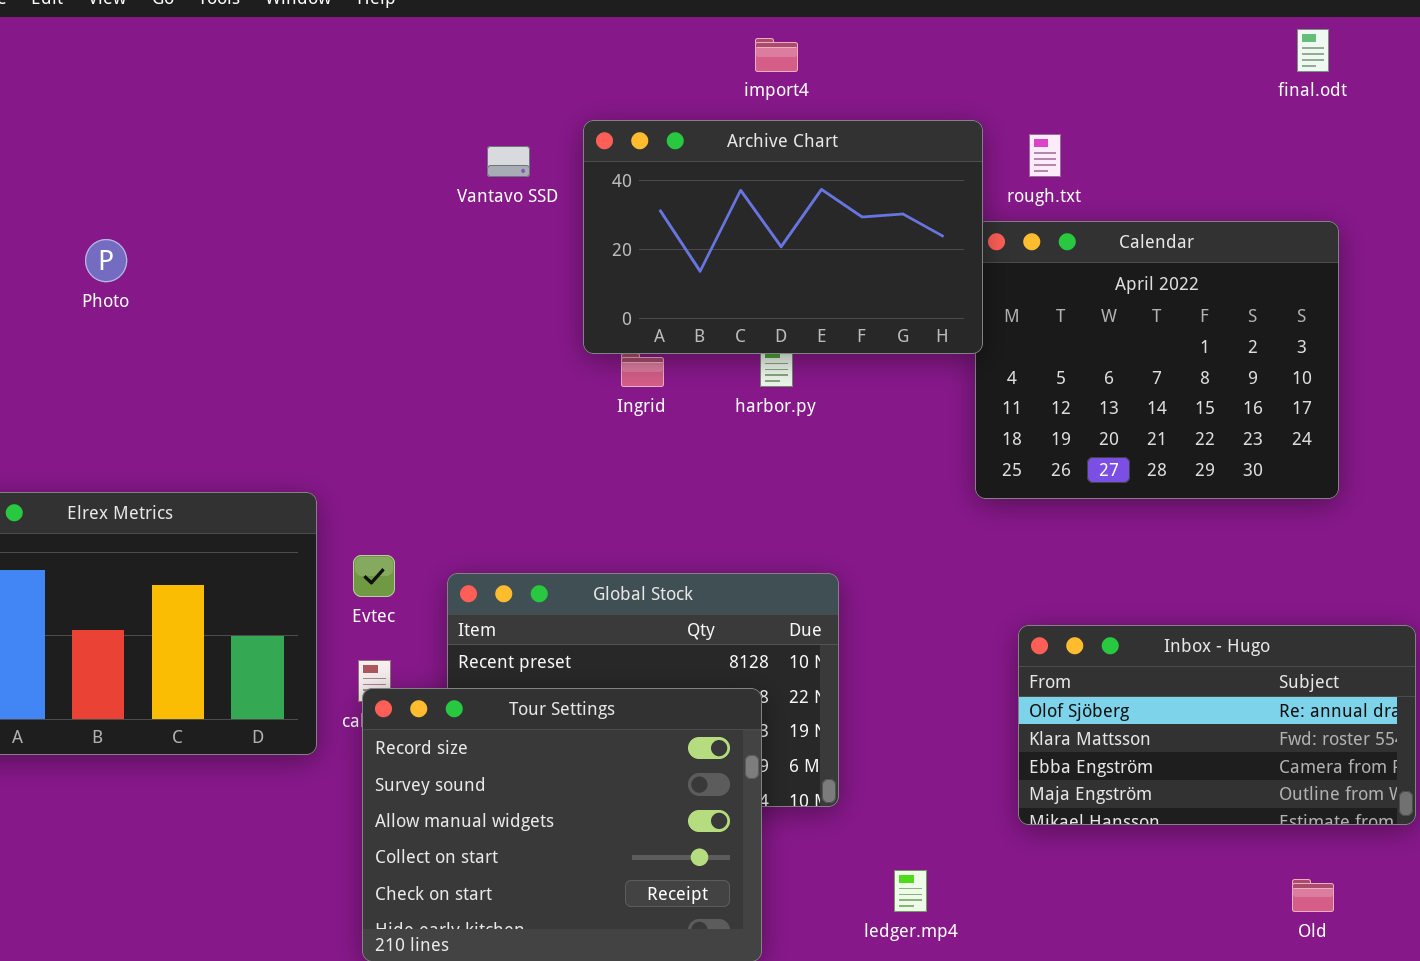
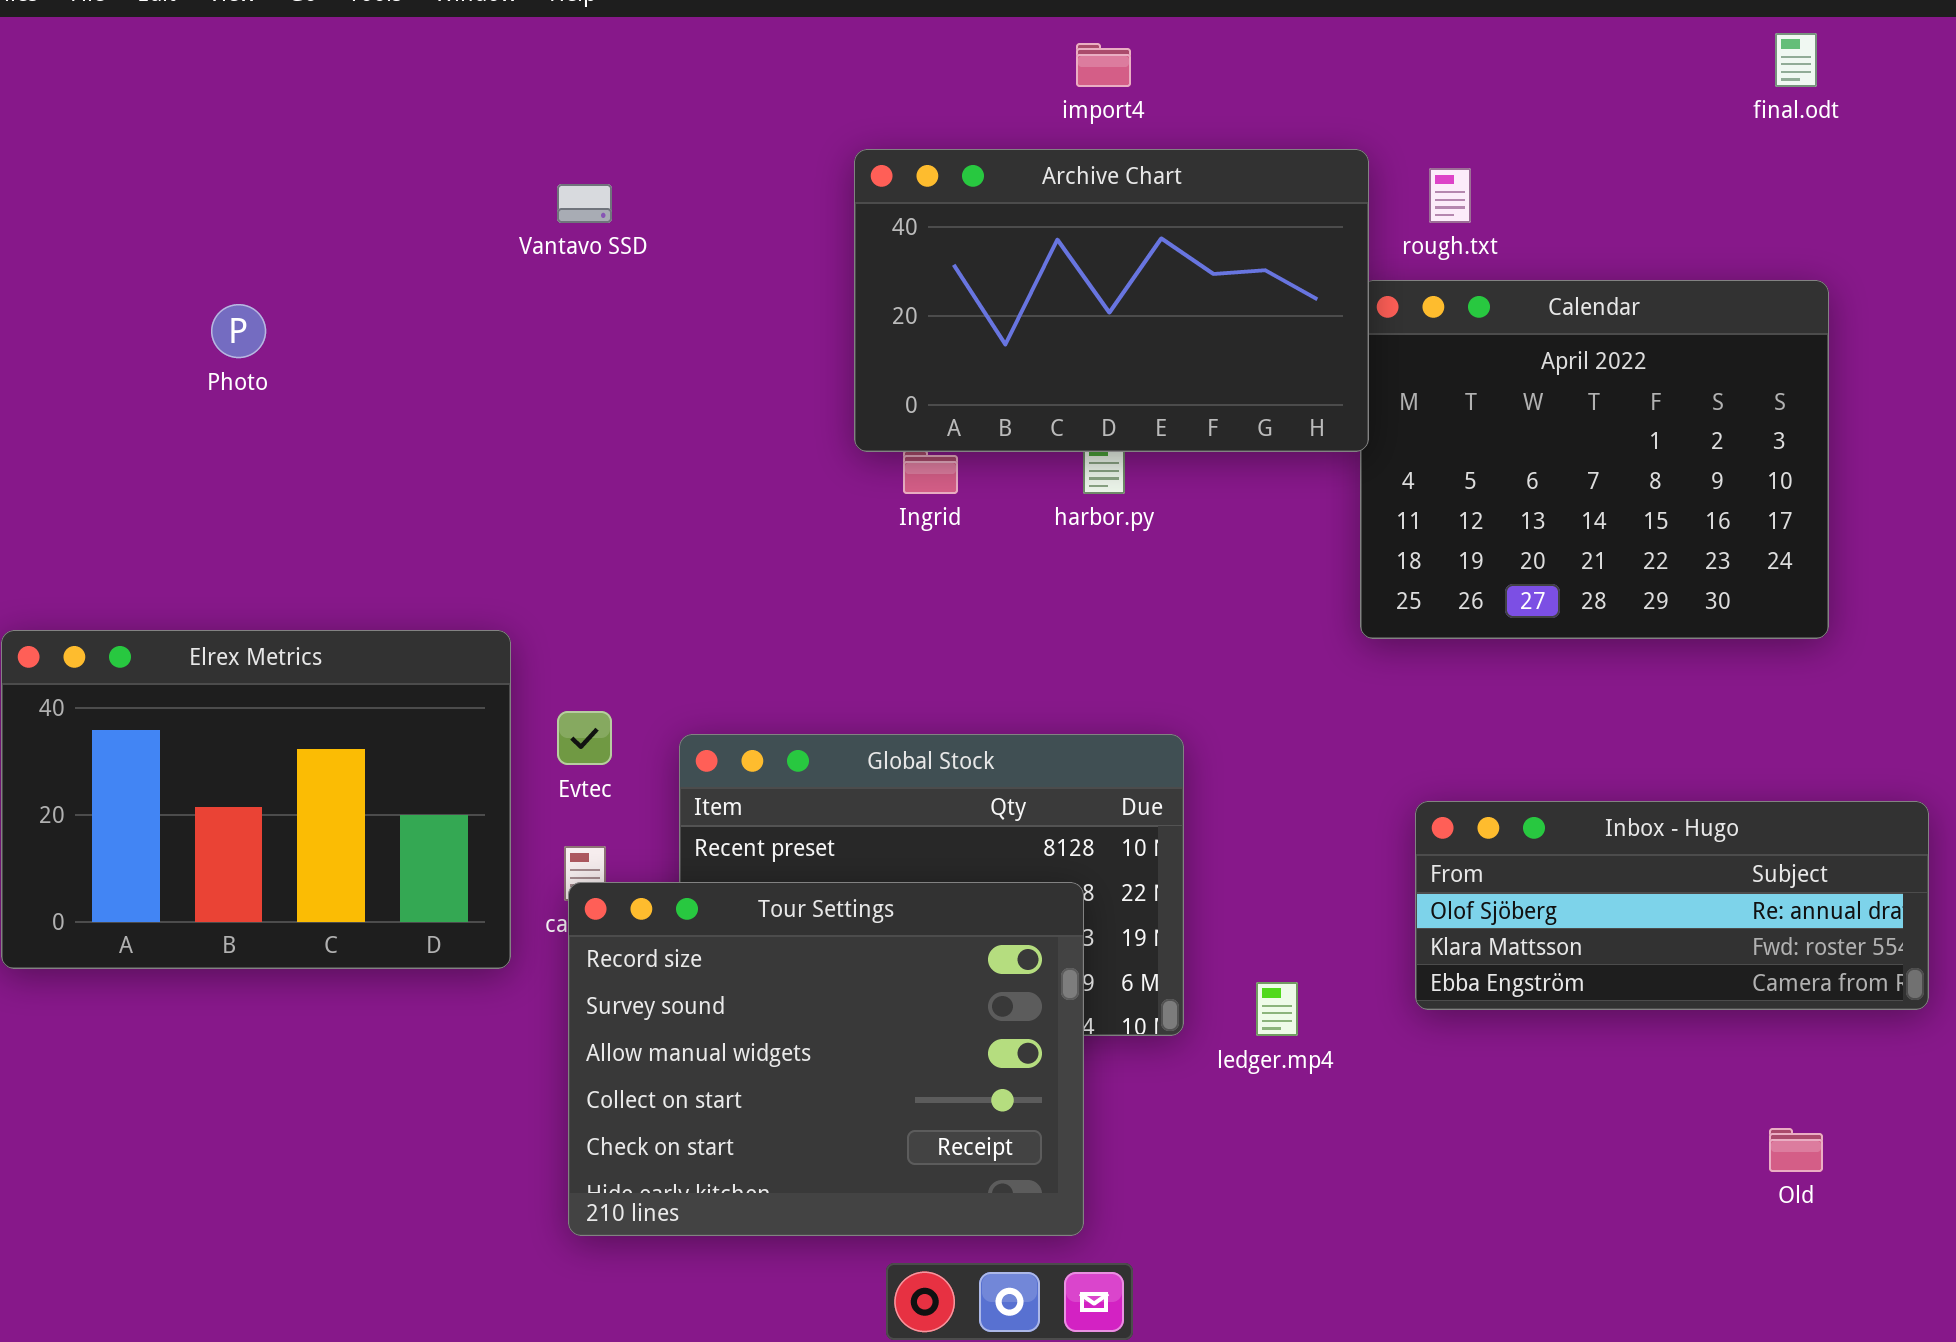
Vantavo SSD: [487,146,530,177] -> [557,184,612,223], moved
Inbox - Hugo: [1018,625,1416,825] -> [1415,801,1929,1010], resized
ledger.mp4: [894,870,927,912] -> [1256,982,1298,1036], moved

